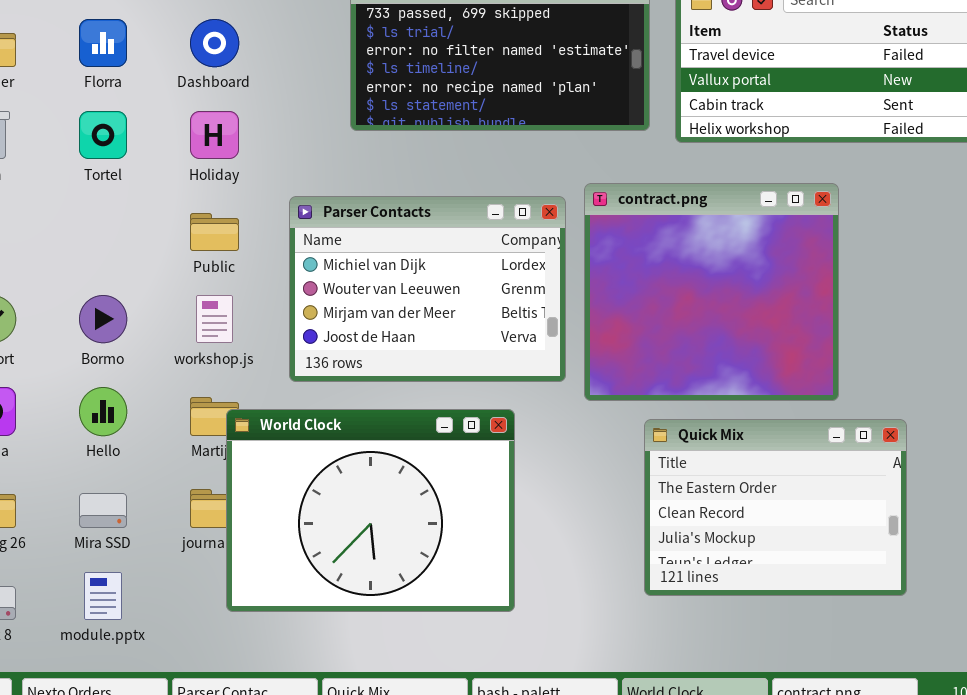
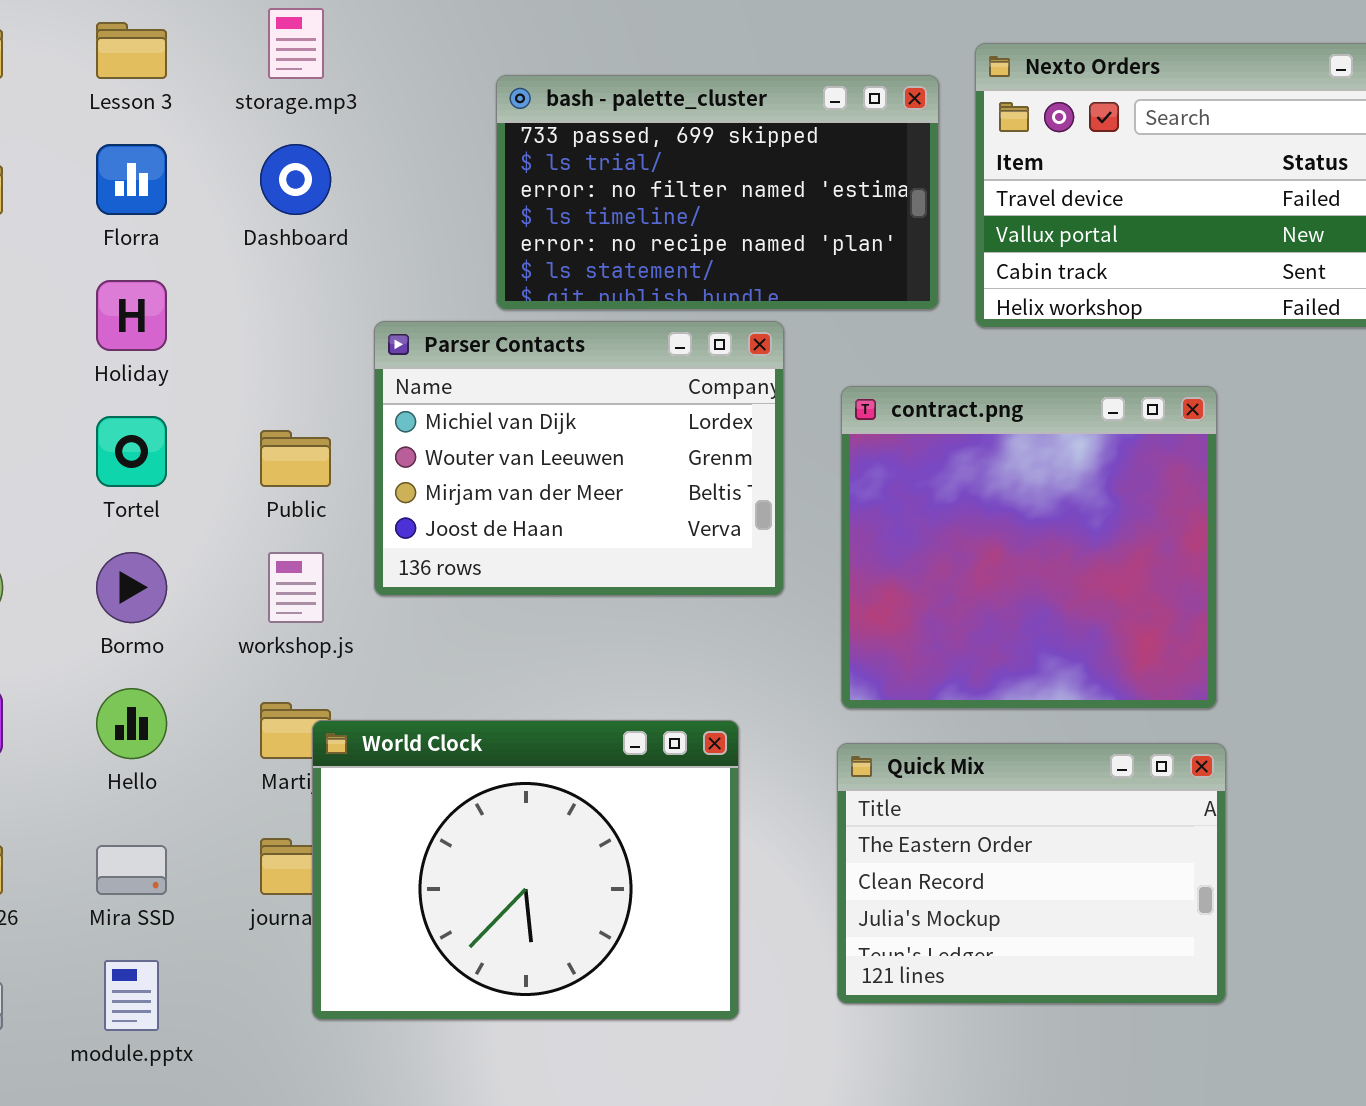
Tortel: [79,111,127,159] -> [96,416,167,487], moved
Holiday: [190,111,239,159] -> [96,280,167,351], moved
Parser Contacts: [289,196,566,382] -> [374,321,784,596], moved
Quick Mix: [644,419,907,596] -> [837,743,1226,1004], moved

